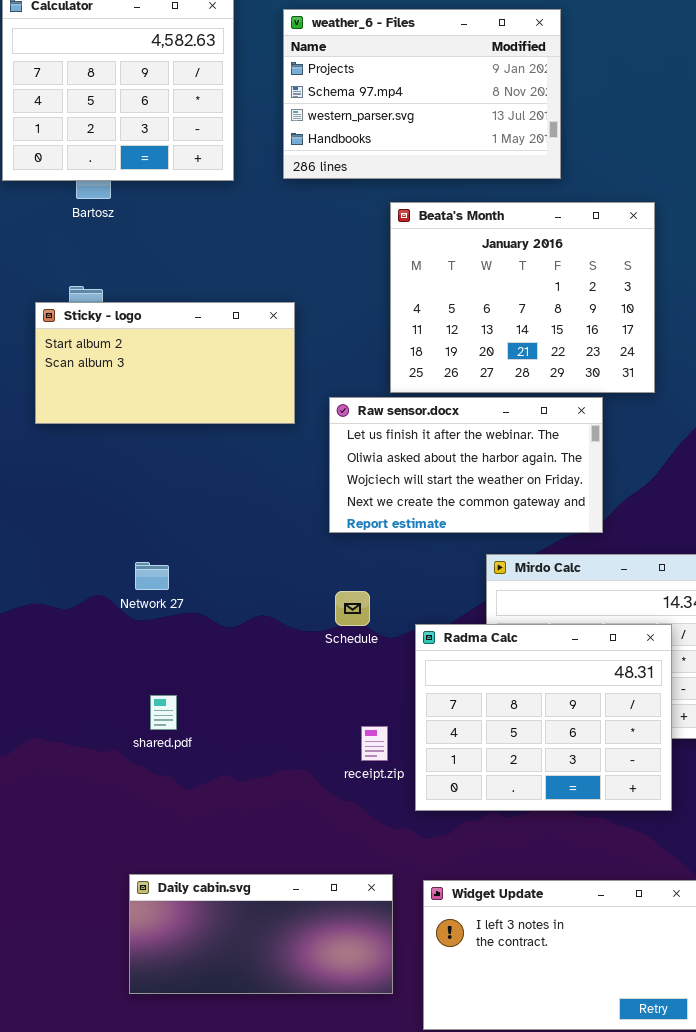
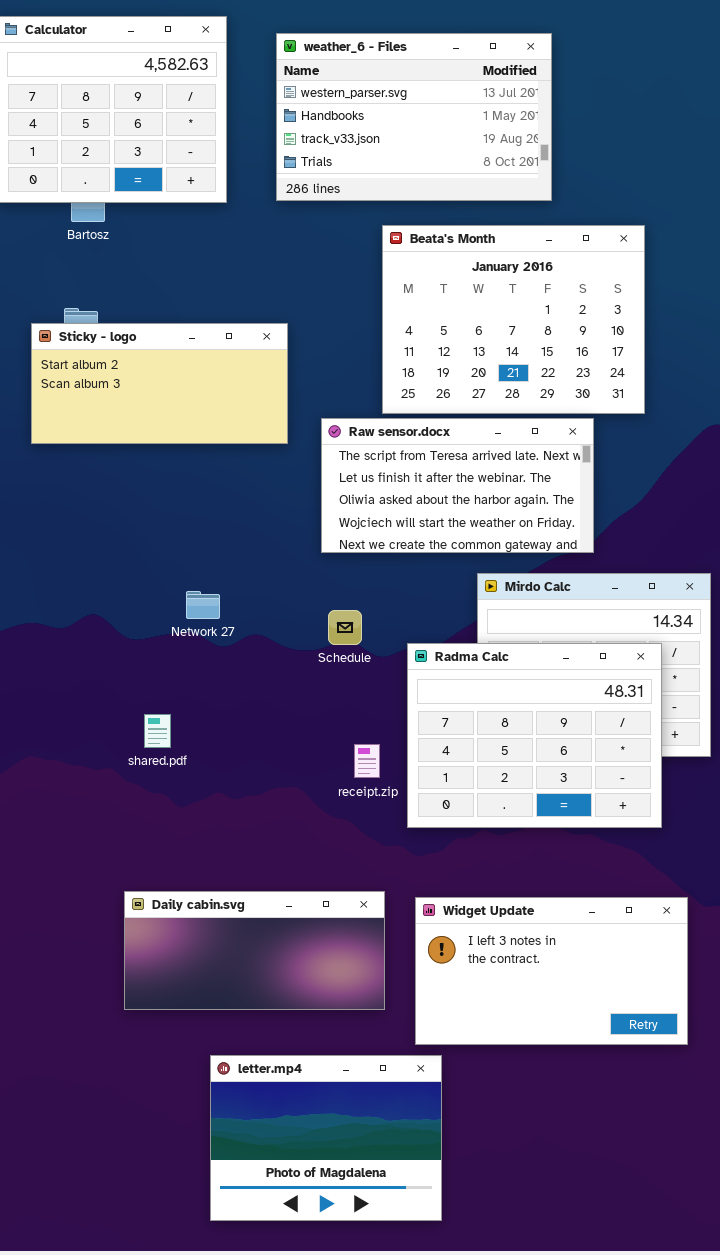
weather_6 - Files: [283,9,561,179] -> [276,33,552,201], scrolled down 2 rows
Raw sensor.docx: [329,397,603,533] -> [321,418,594,553], scrolled up 1 row
Network 27: [135,562,169,590] -> [186,591,220,619], moved

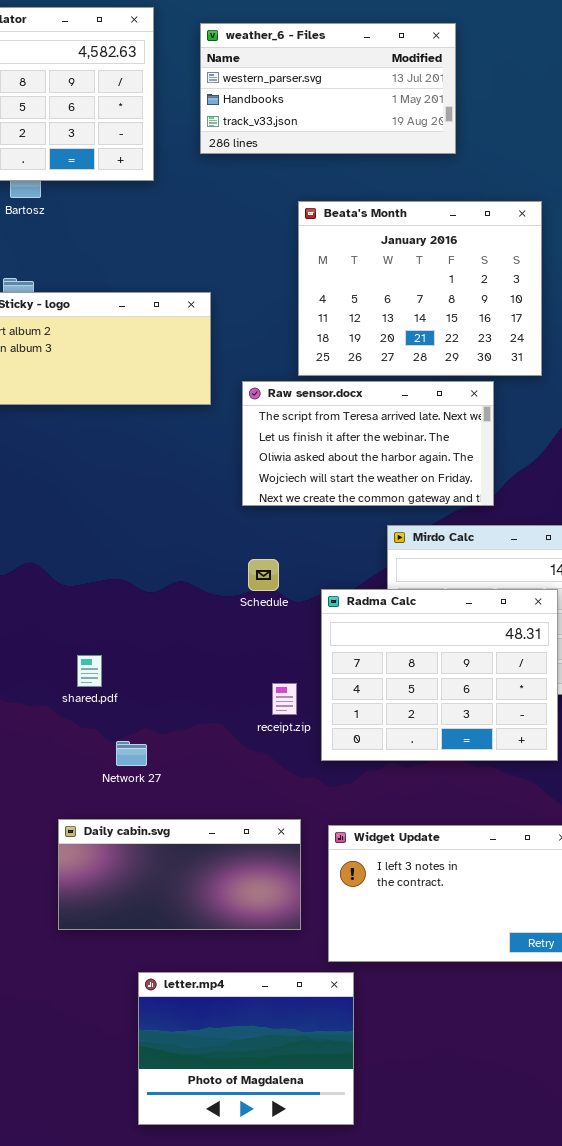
weather_6 - Files: [276,33,552,201] -> [200,23,456,154], resized
Network 27: [186,591,220,619] -> [116,741,147,766], moved

